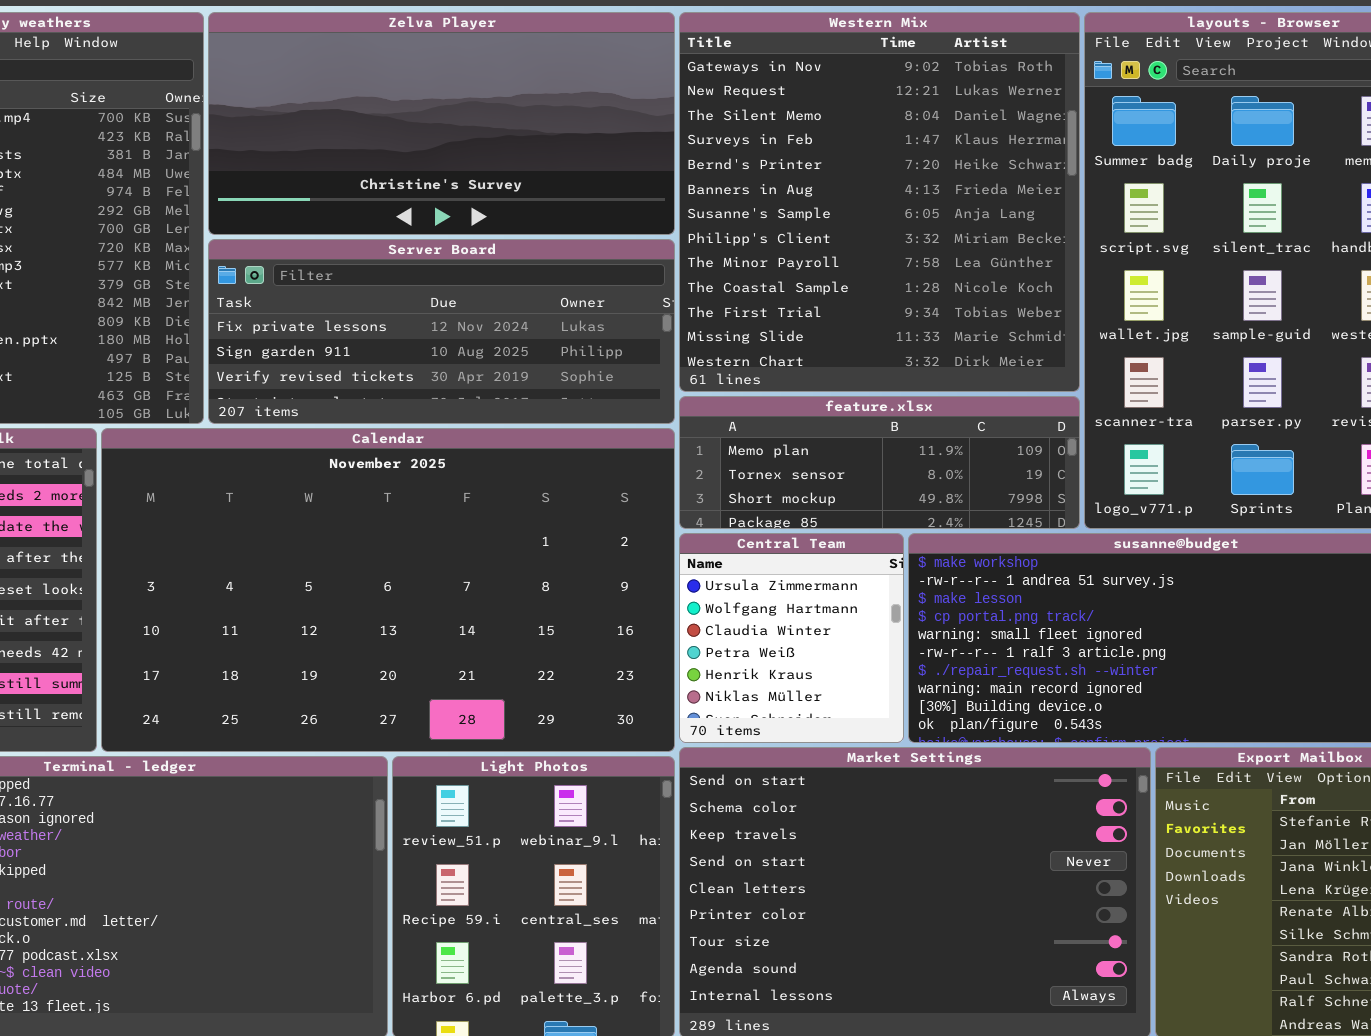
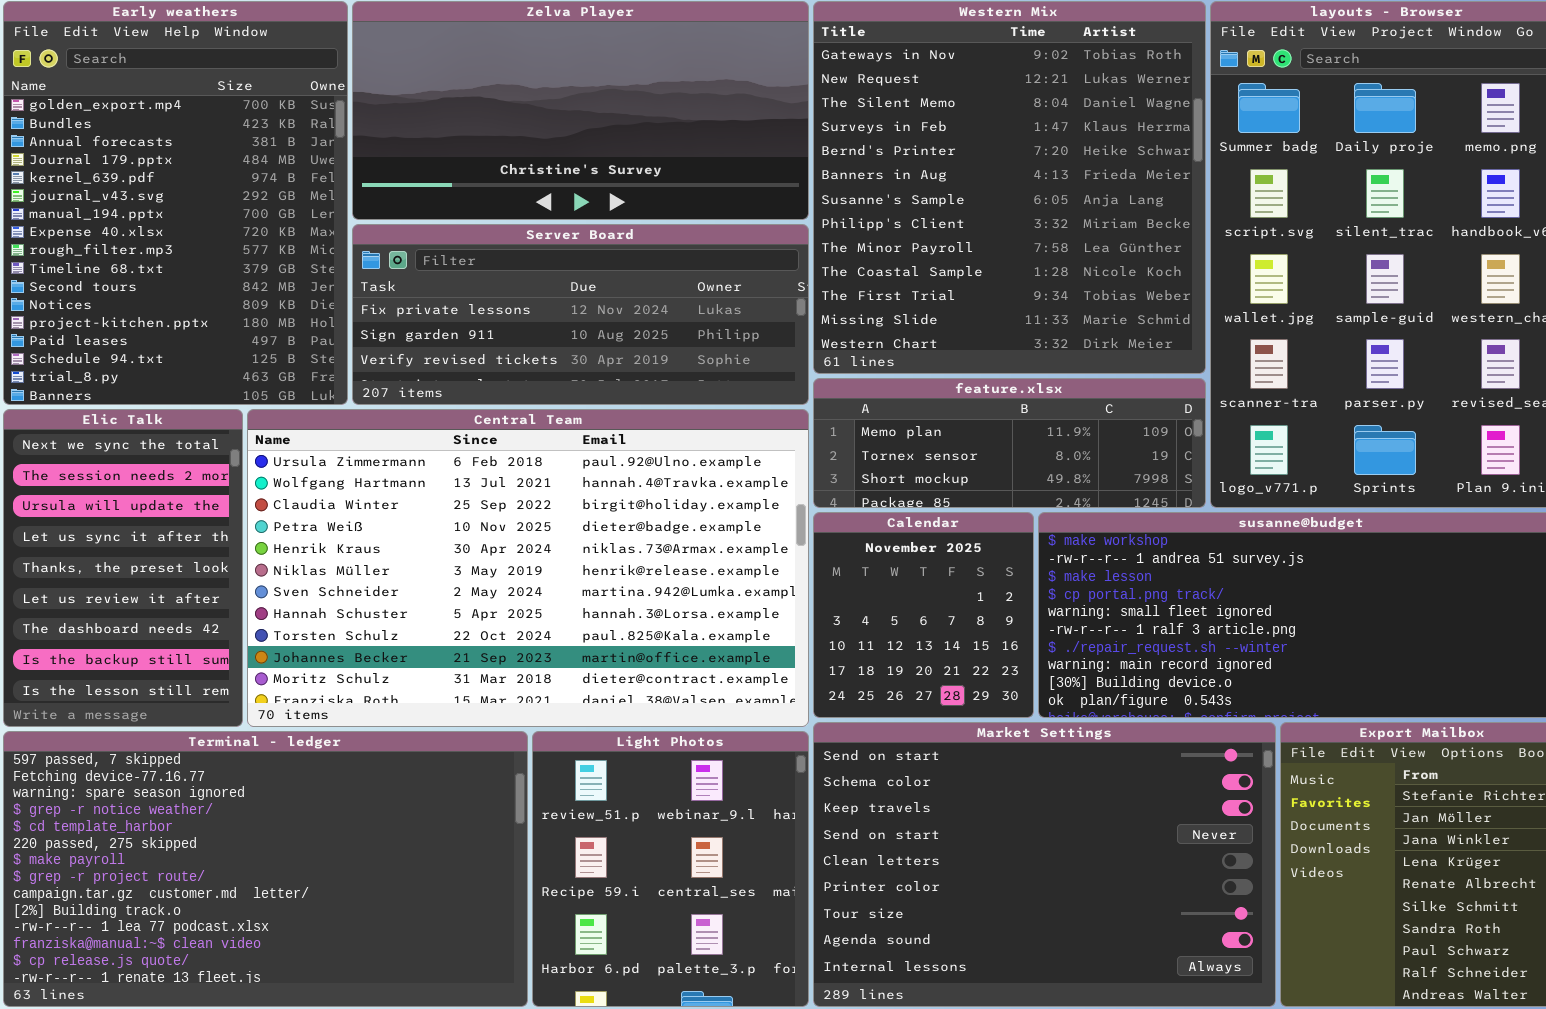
Calendar: [101,428,675,752] -> [813,512,1034,718], moved, resized
Central Team: [679,533,904,743] -> [247,409,809,727], moved, resized

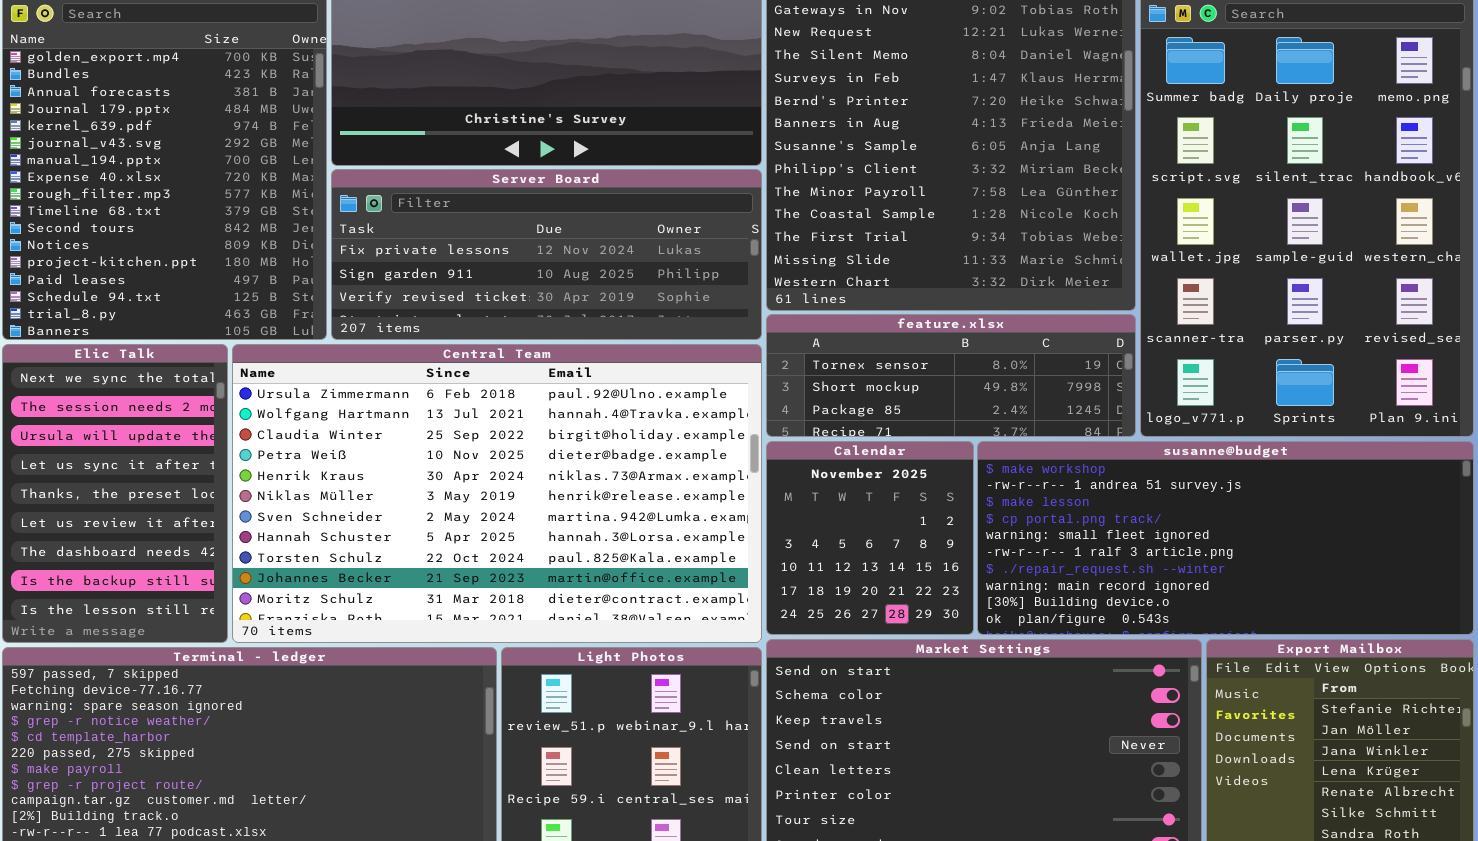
feature.xlsx: [813,378,1206,508] -> [766,314,1136,437], scrolled down 1 row

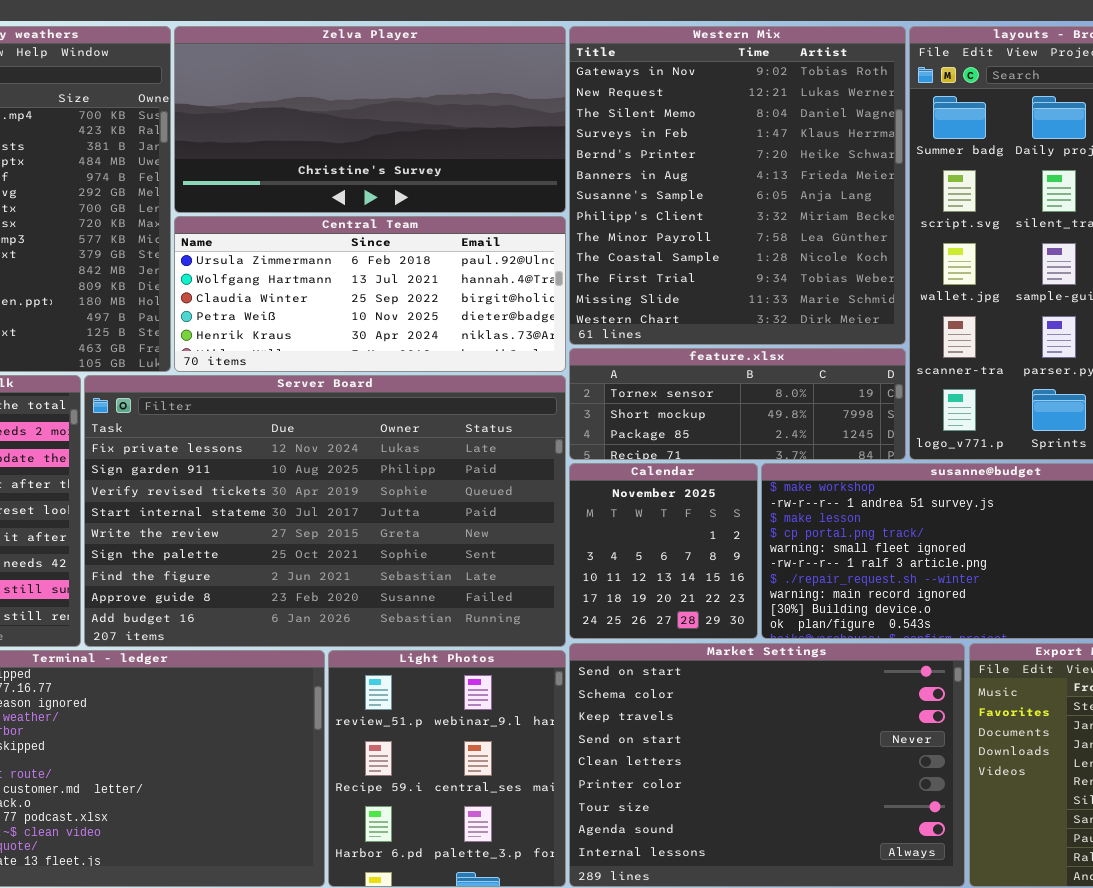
Server Board: [331,169,762,340] -> [84,375,566,647], moved, resized
Central Team: [232,344,762,643] -> [174,216,566,372], moved, resized

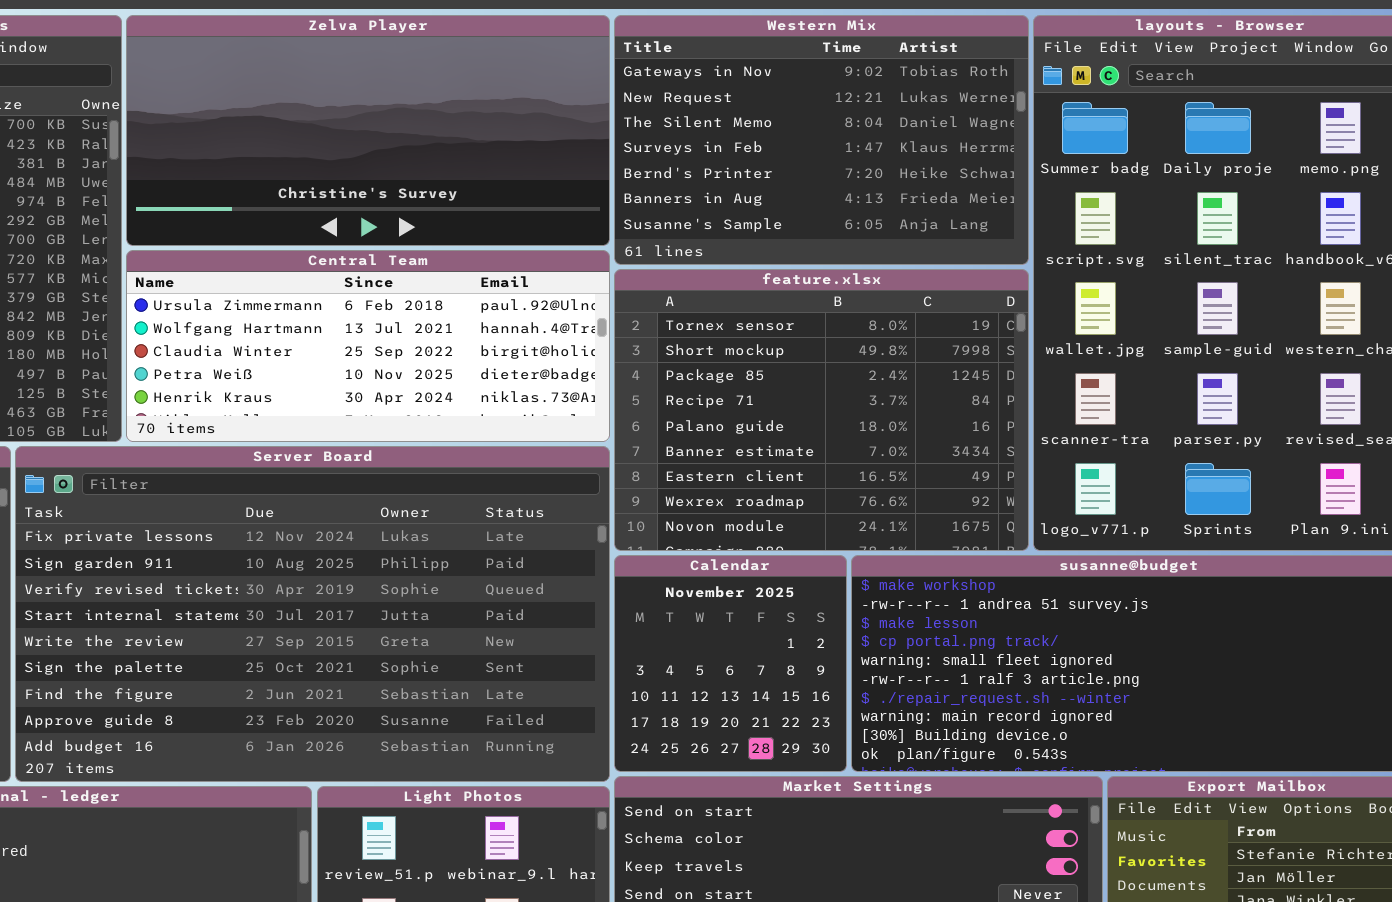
Western Mix: [569,26,906,345] -> [614,15,1029,265], resized
feature.xlsx: [569,348,906,460] -> [614,269,1029,551], resized

